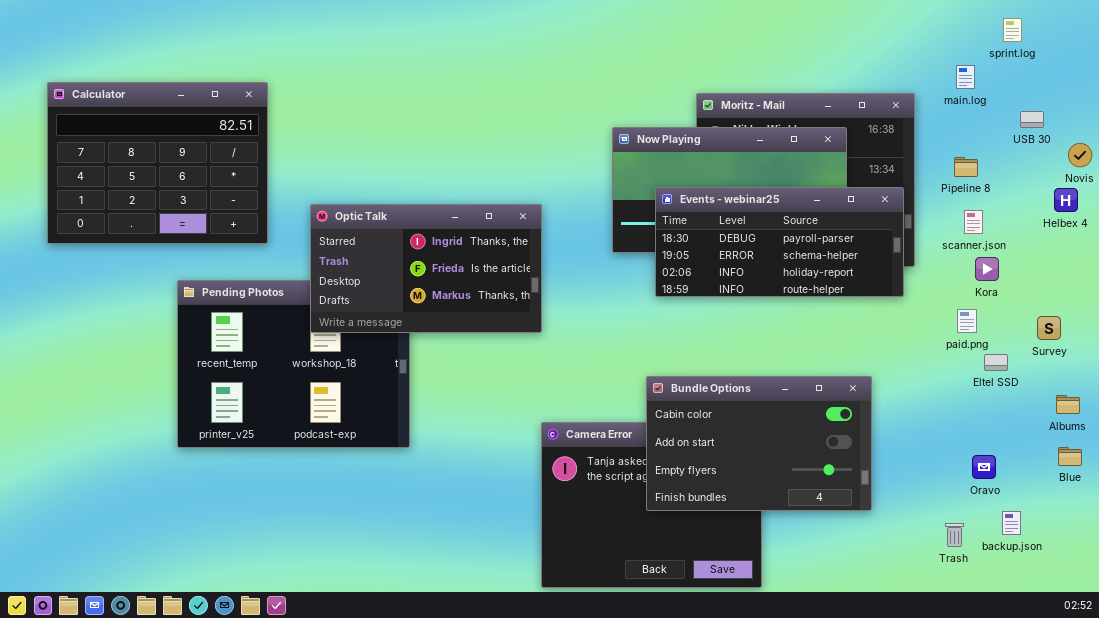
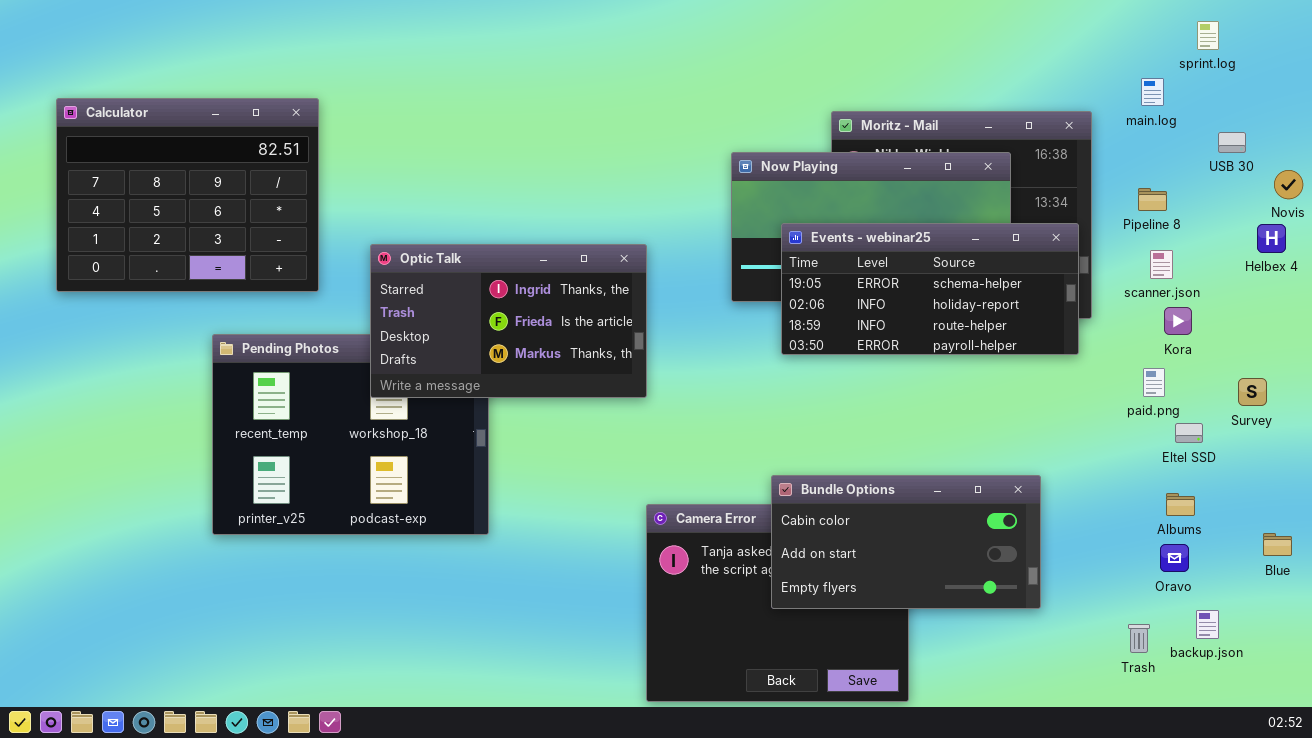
Events - webinar25: [655,187,904,297] -> [781,223,1079,355], scrolled down 1 row
Bundle Options: [646,376,872,511] -> [771,475,1041,609], resized
Albums: [1056,395,1080,414] -> [1166,493,1195,516], moved

